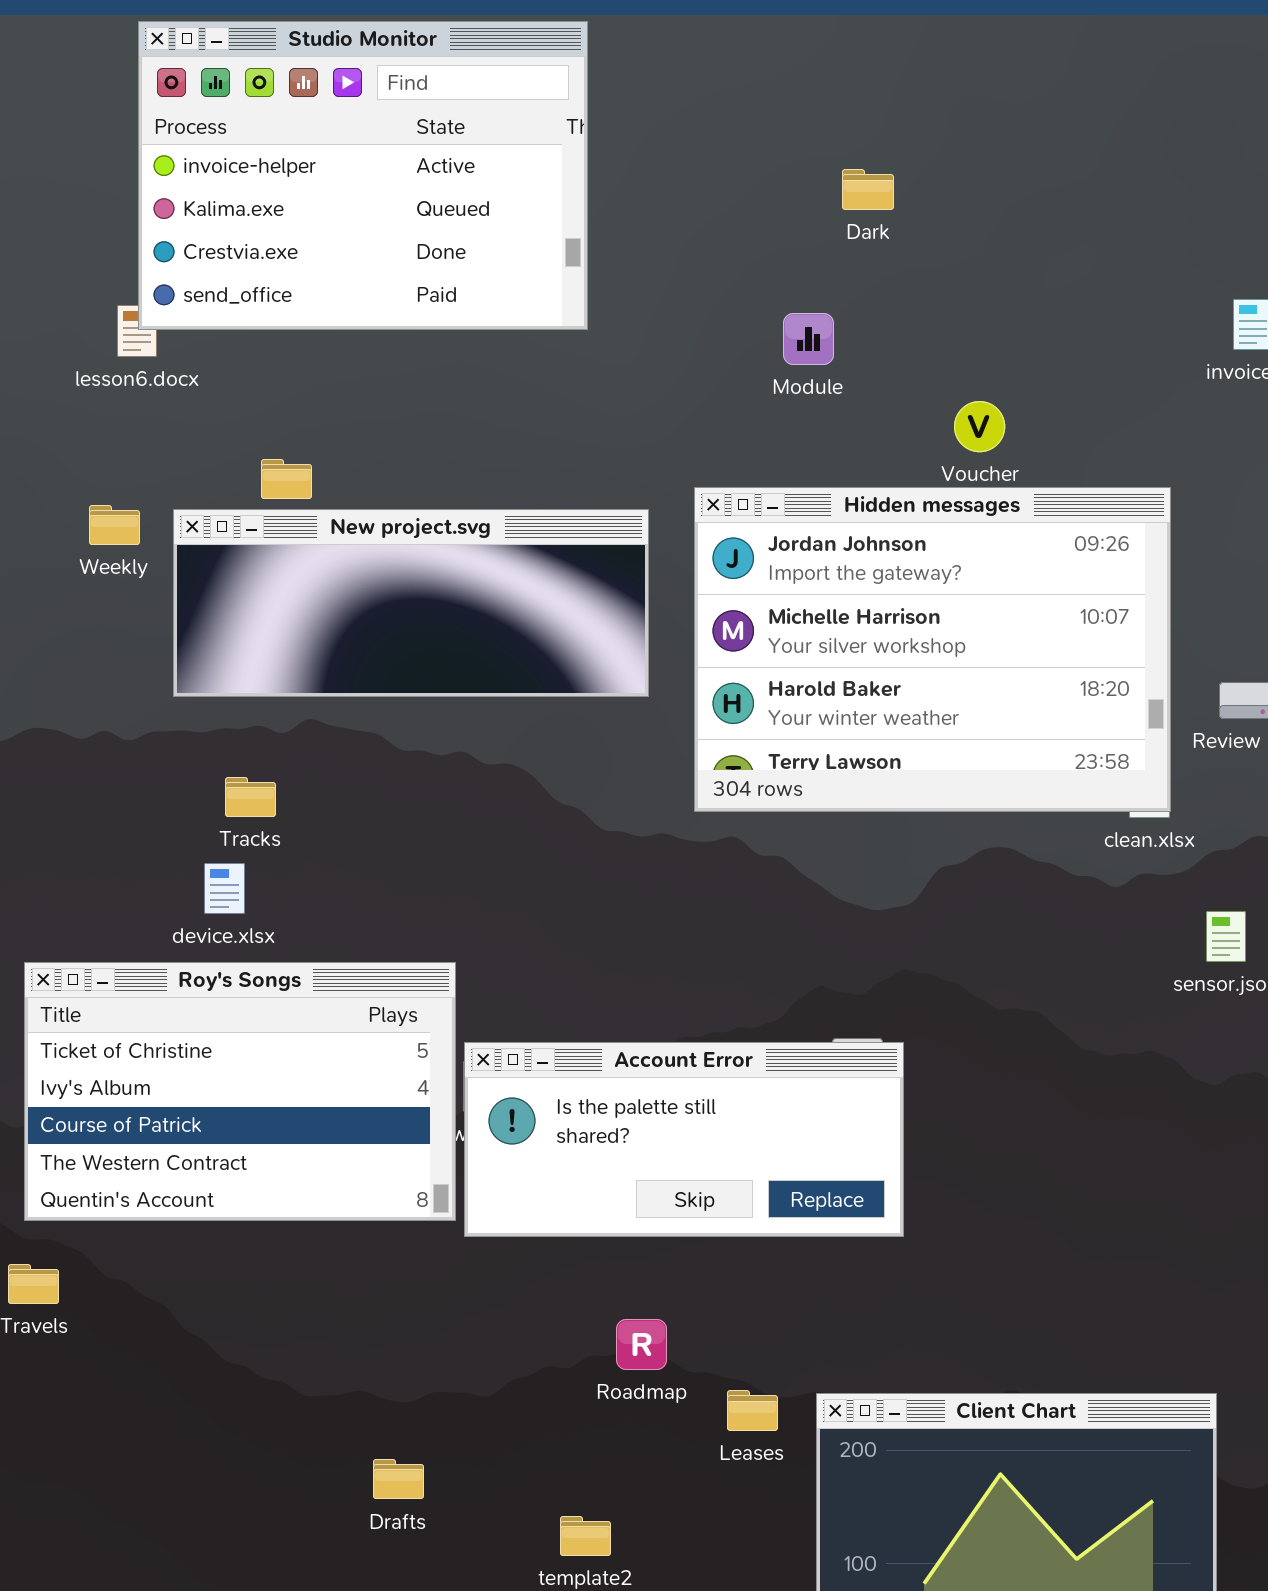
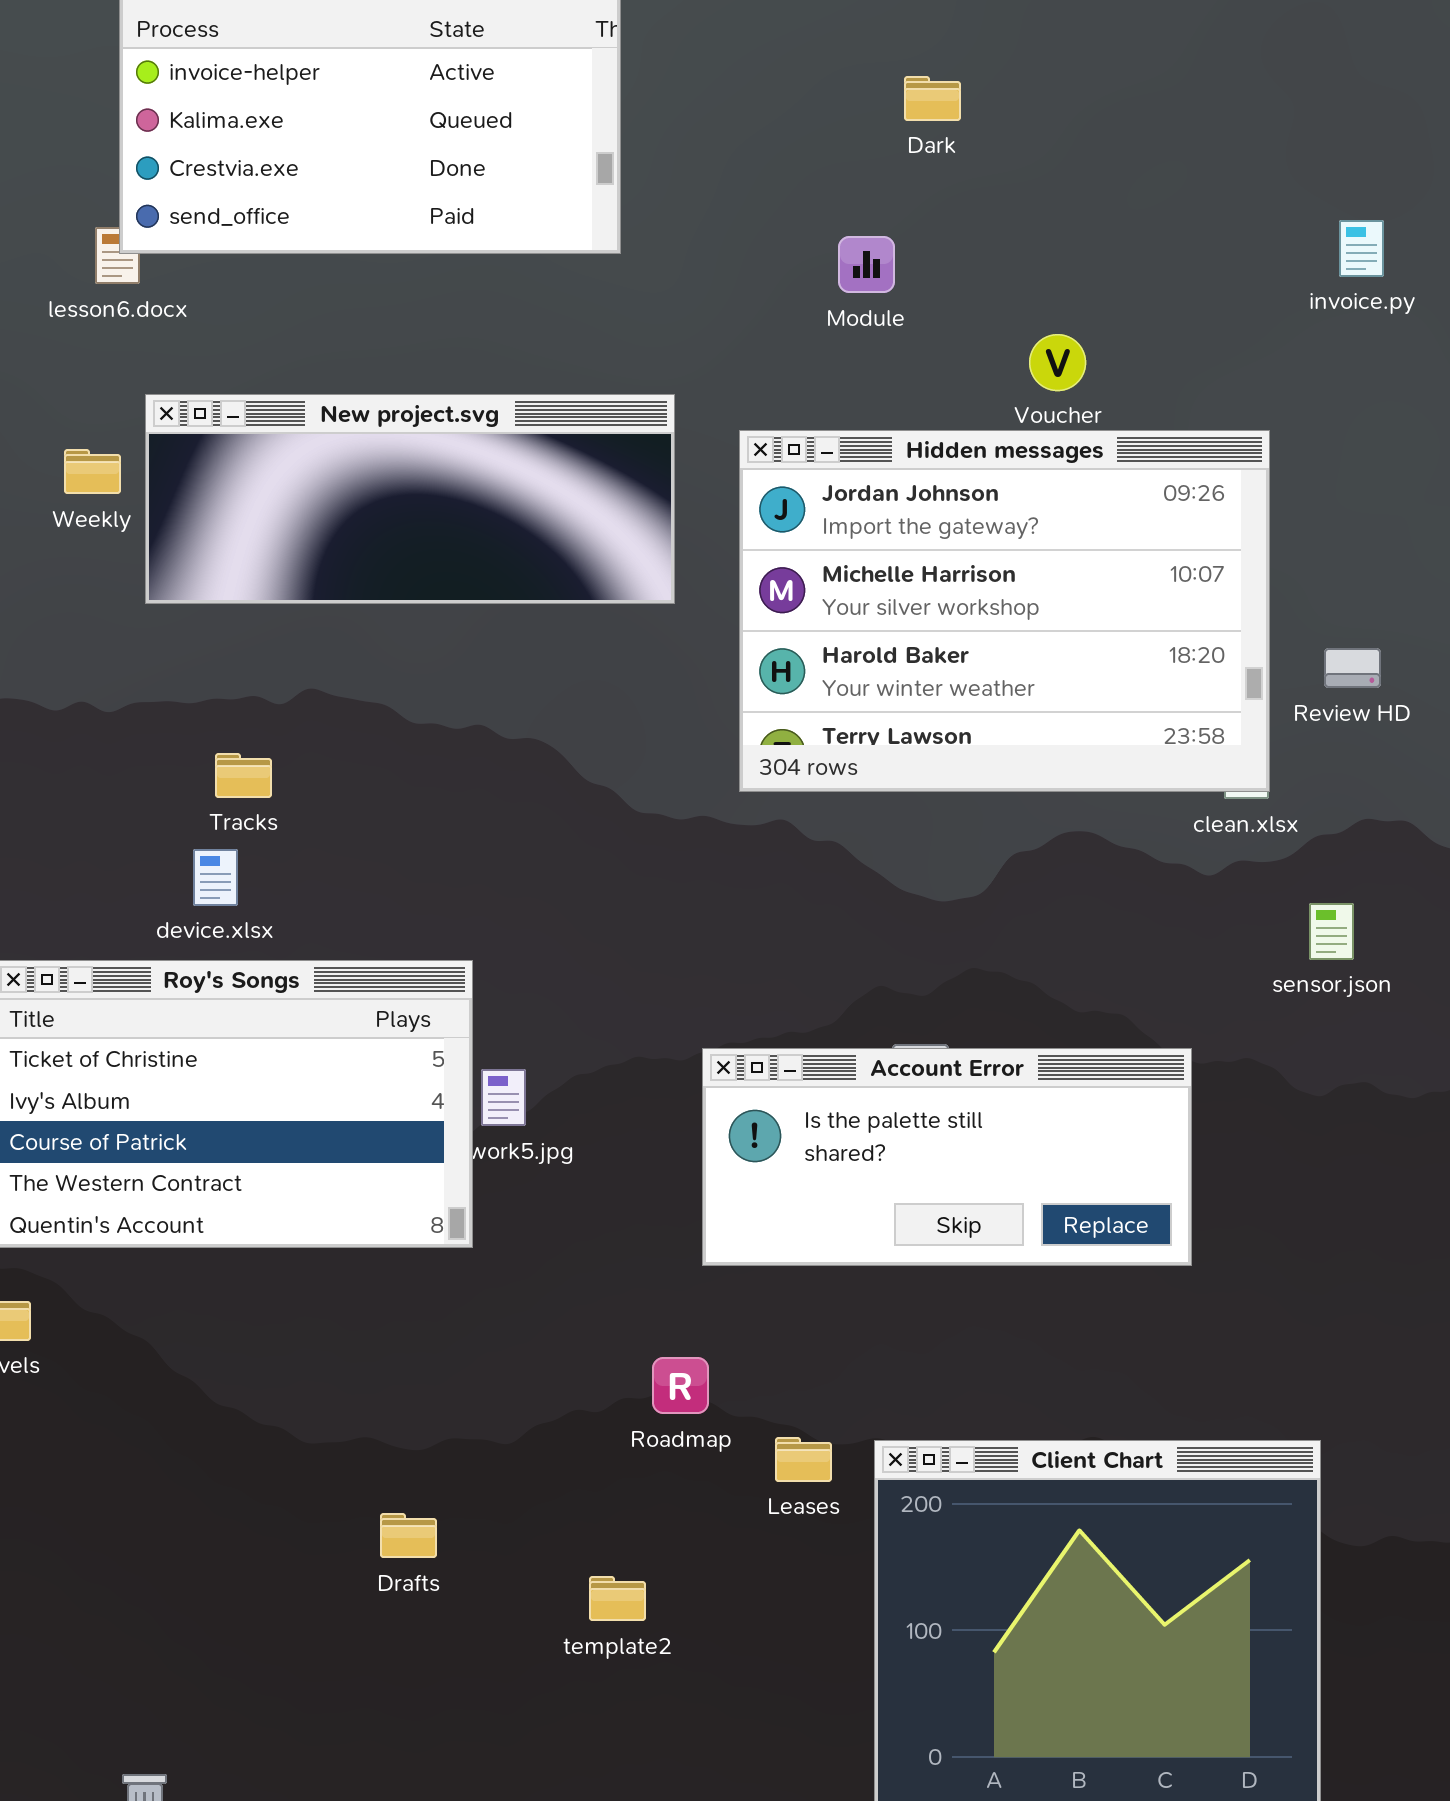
New project.svg: [173,509,649,697] -> [145,394,675,604], moved
Account Error: [464,1042,904,1237] -> [702,1048,1192,1266], moved

